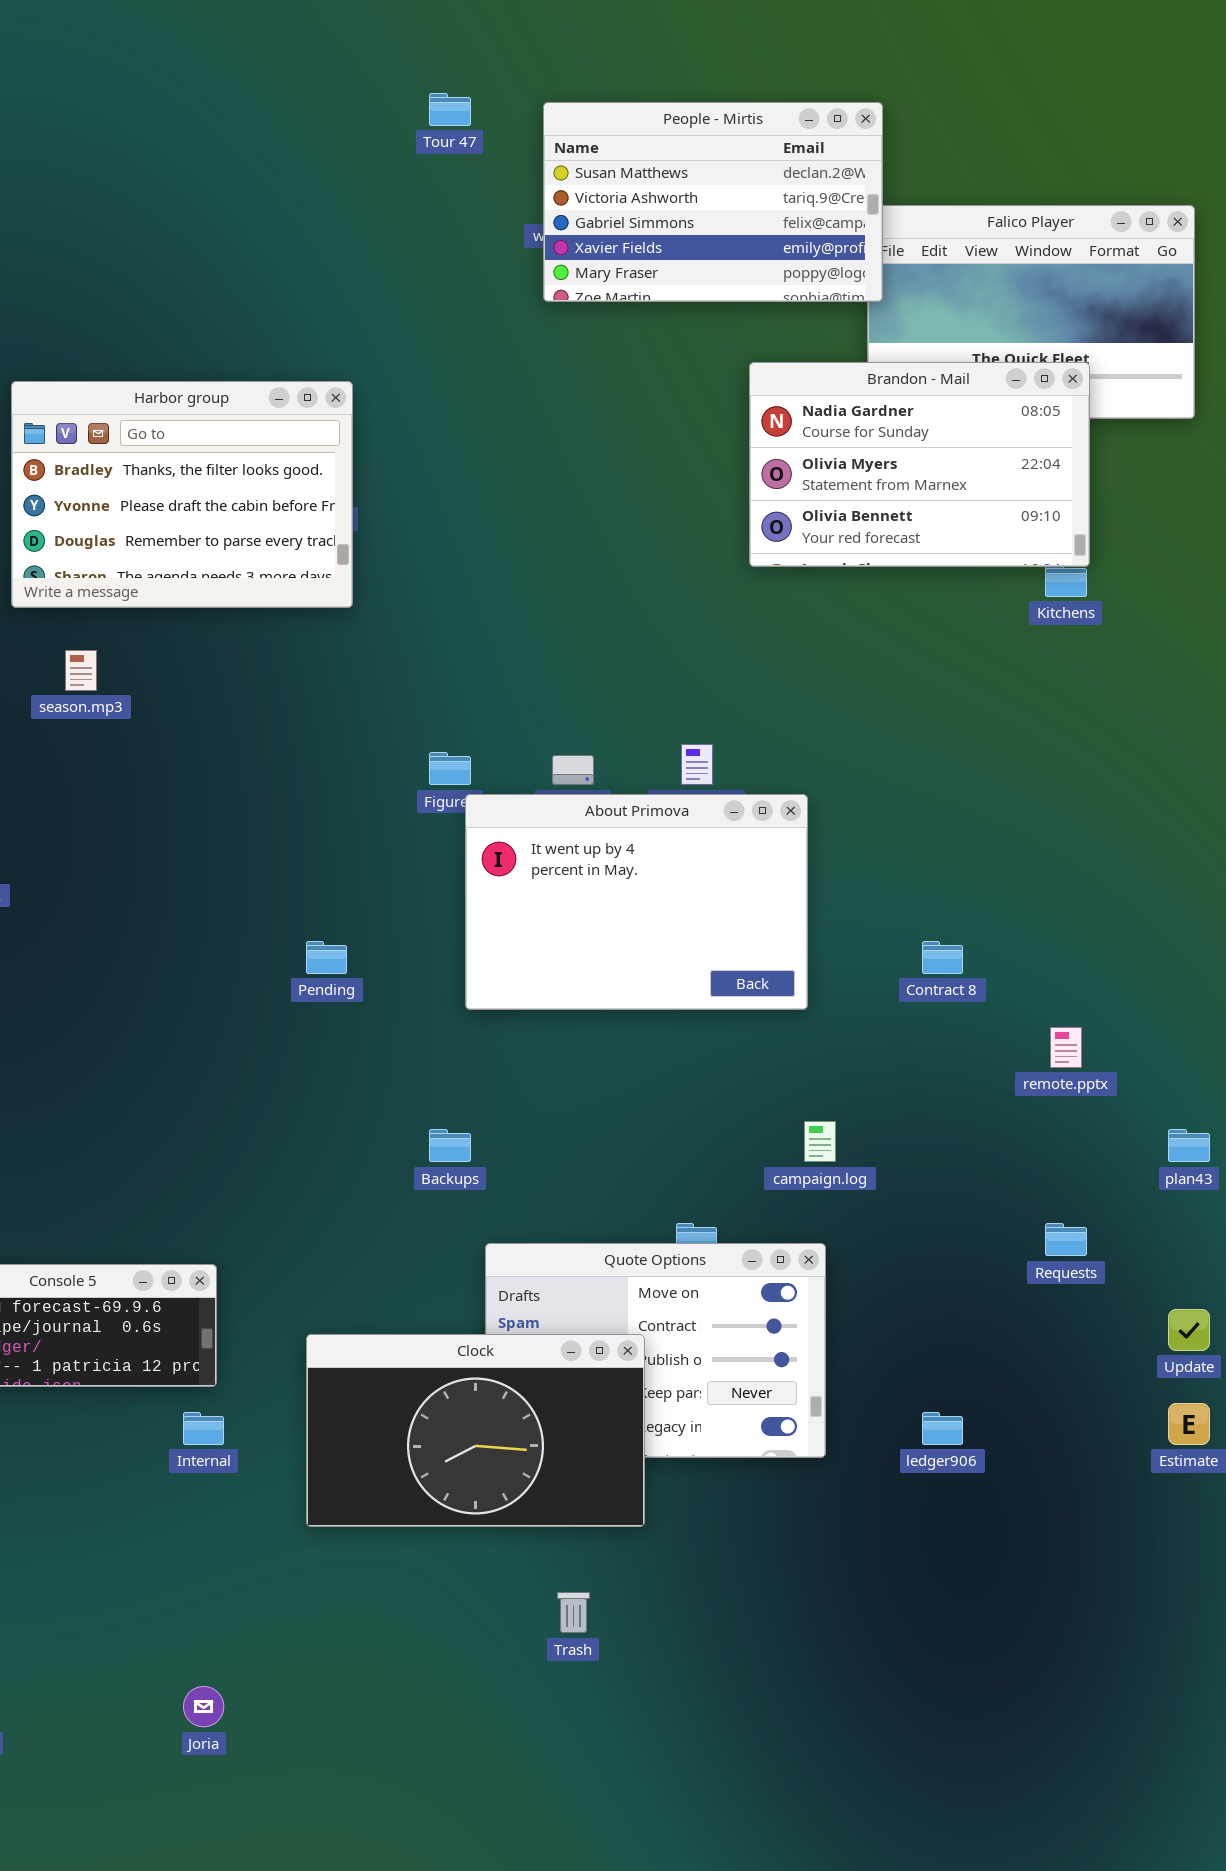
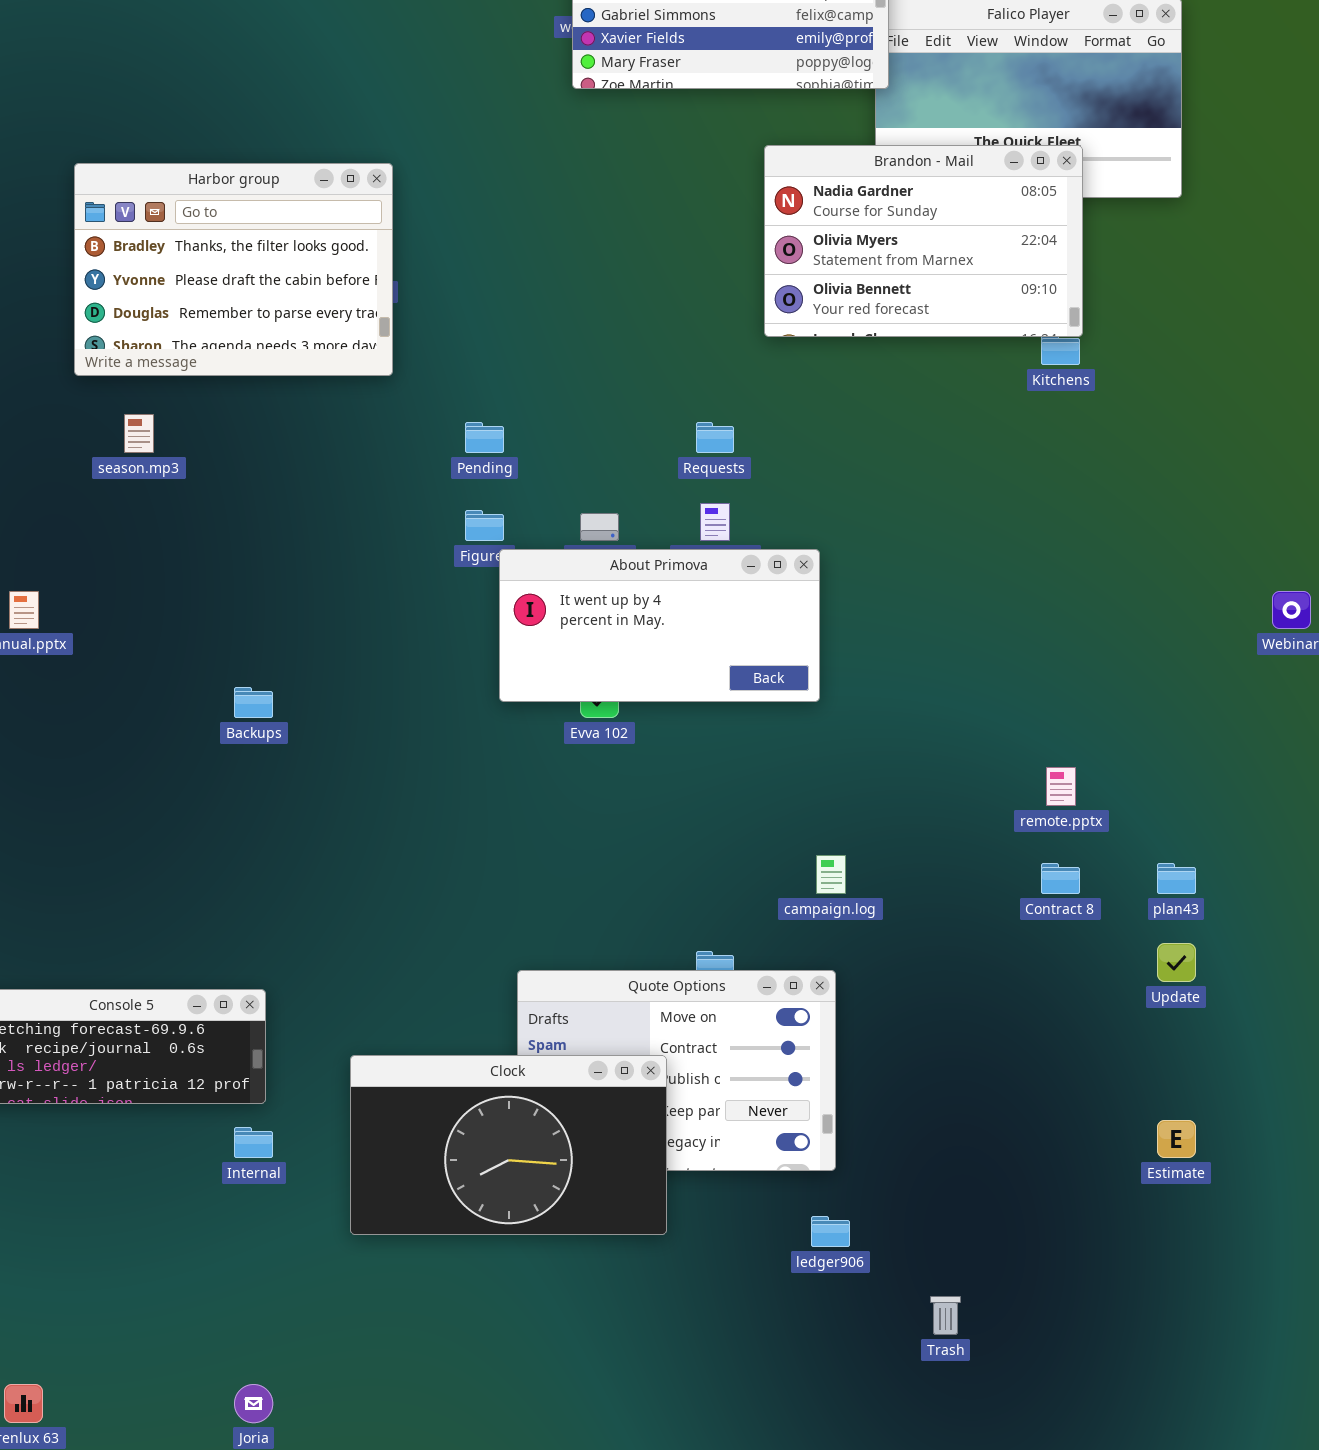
About Primova: [465,794,808,1010] -> [499,549,820,702], resized
Pending: [306,941,347,974] -> [465,422,504,453], moved
Contract 8: [922,941,963,974] -> [1041,863,1080,894], moved
Backups: [429,1129,471,1162] -> [234,687,273,718], moved
Requests: [1045,1223,1087,1256] -> [696,422,734,453], moved
Update: [1168,1309,1210,1351] -> [1157,943,1196,982], moved
ledger906: [922,1412,963,1445] -> [811,1216,850,1247], moved
Trash: [557,1592,590,1633] -> [930,1296,961,1335], moved

